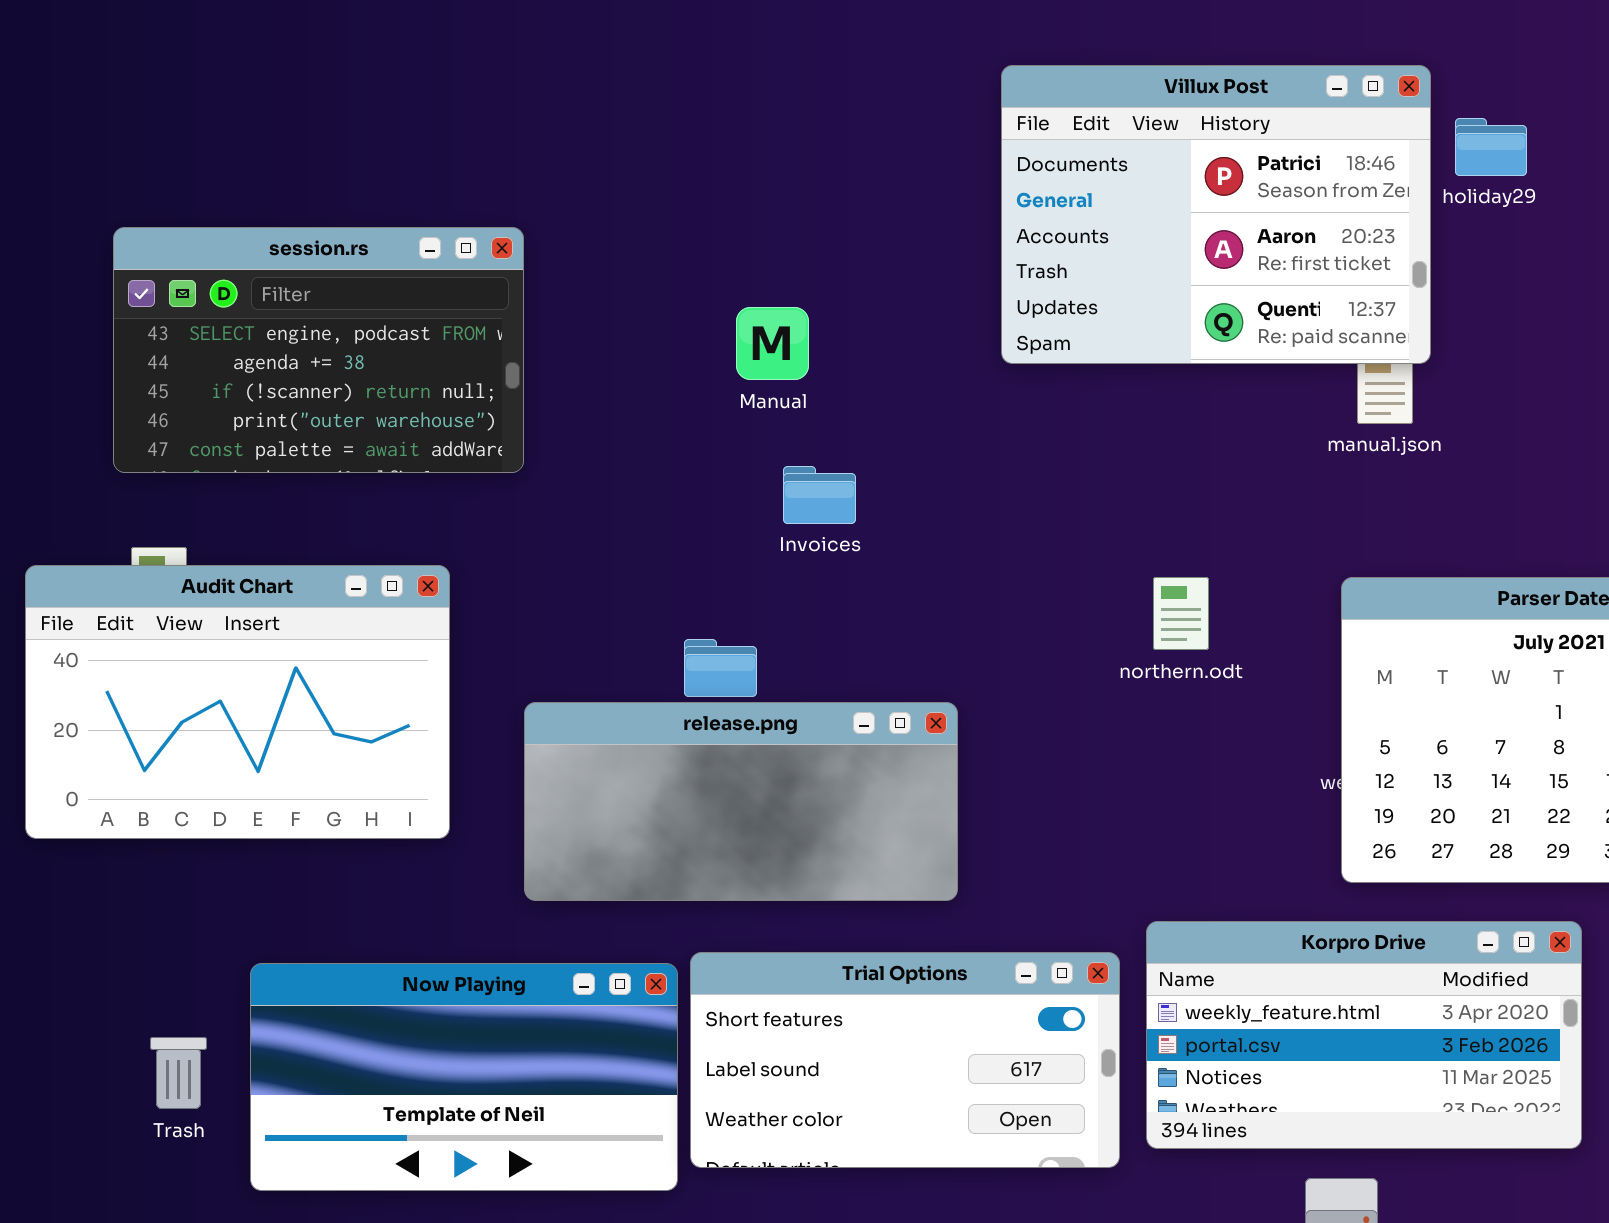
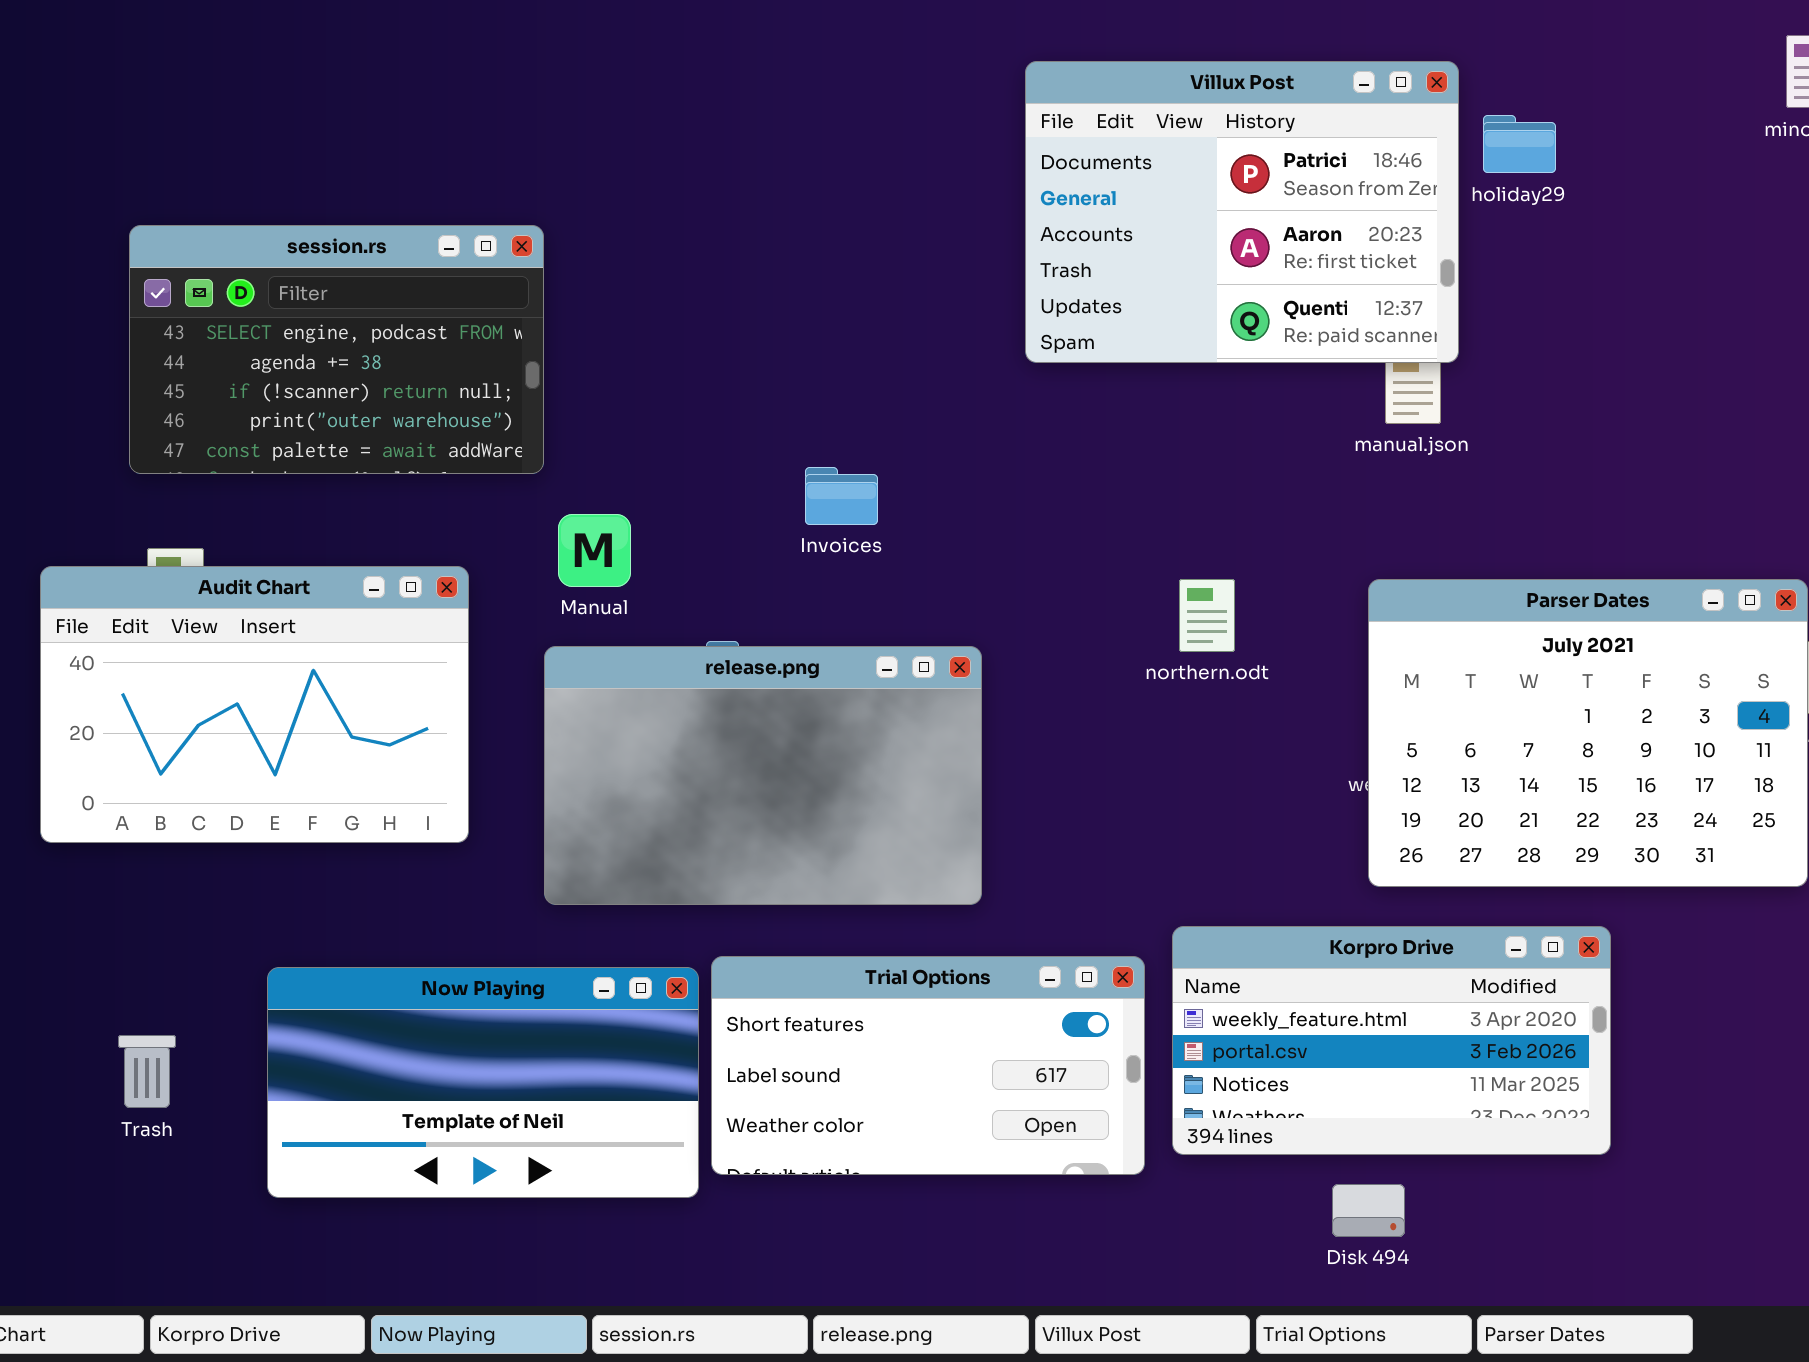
Manual: [736,307,809,380] -> [558,514,631,587], moved
release.png: [524,702,958,901] -> [544,646,982,905], resized
Trash: [150,1037,207,1109] -> [118,1035,176,1108], moved

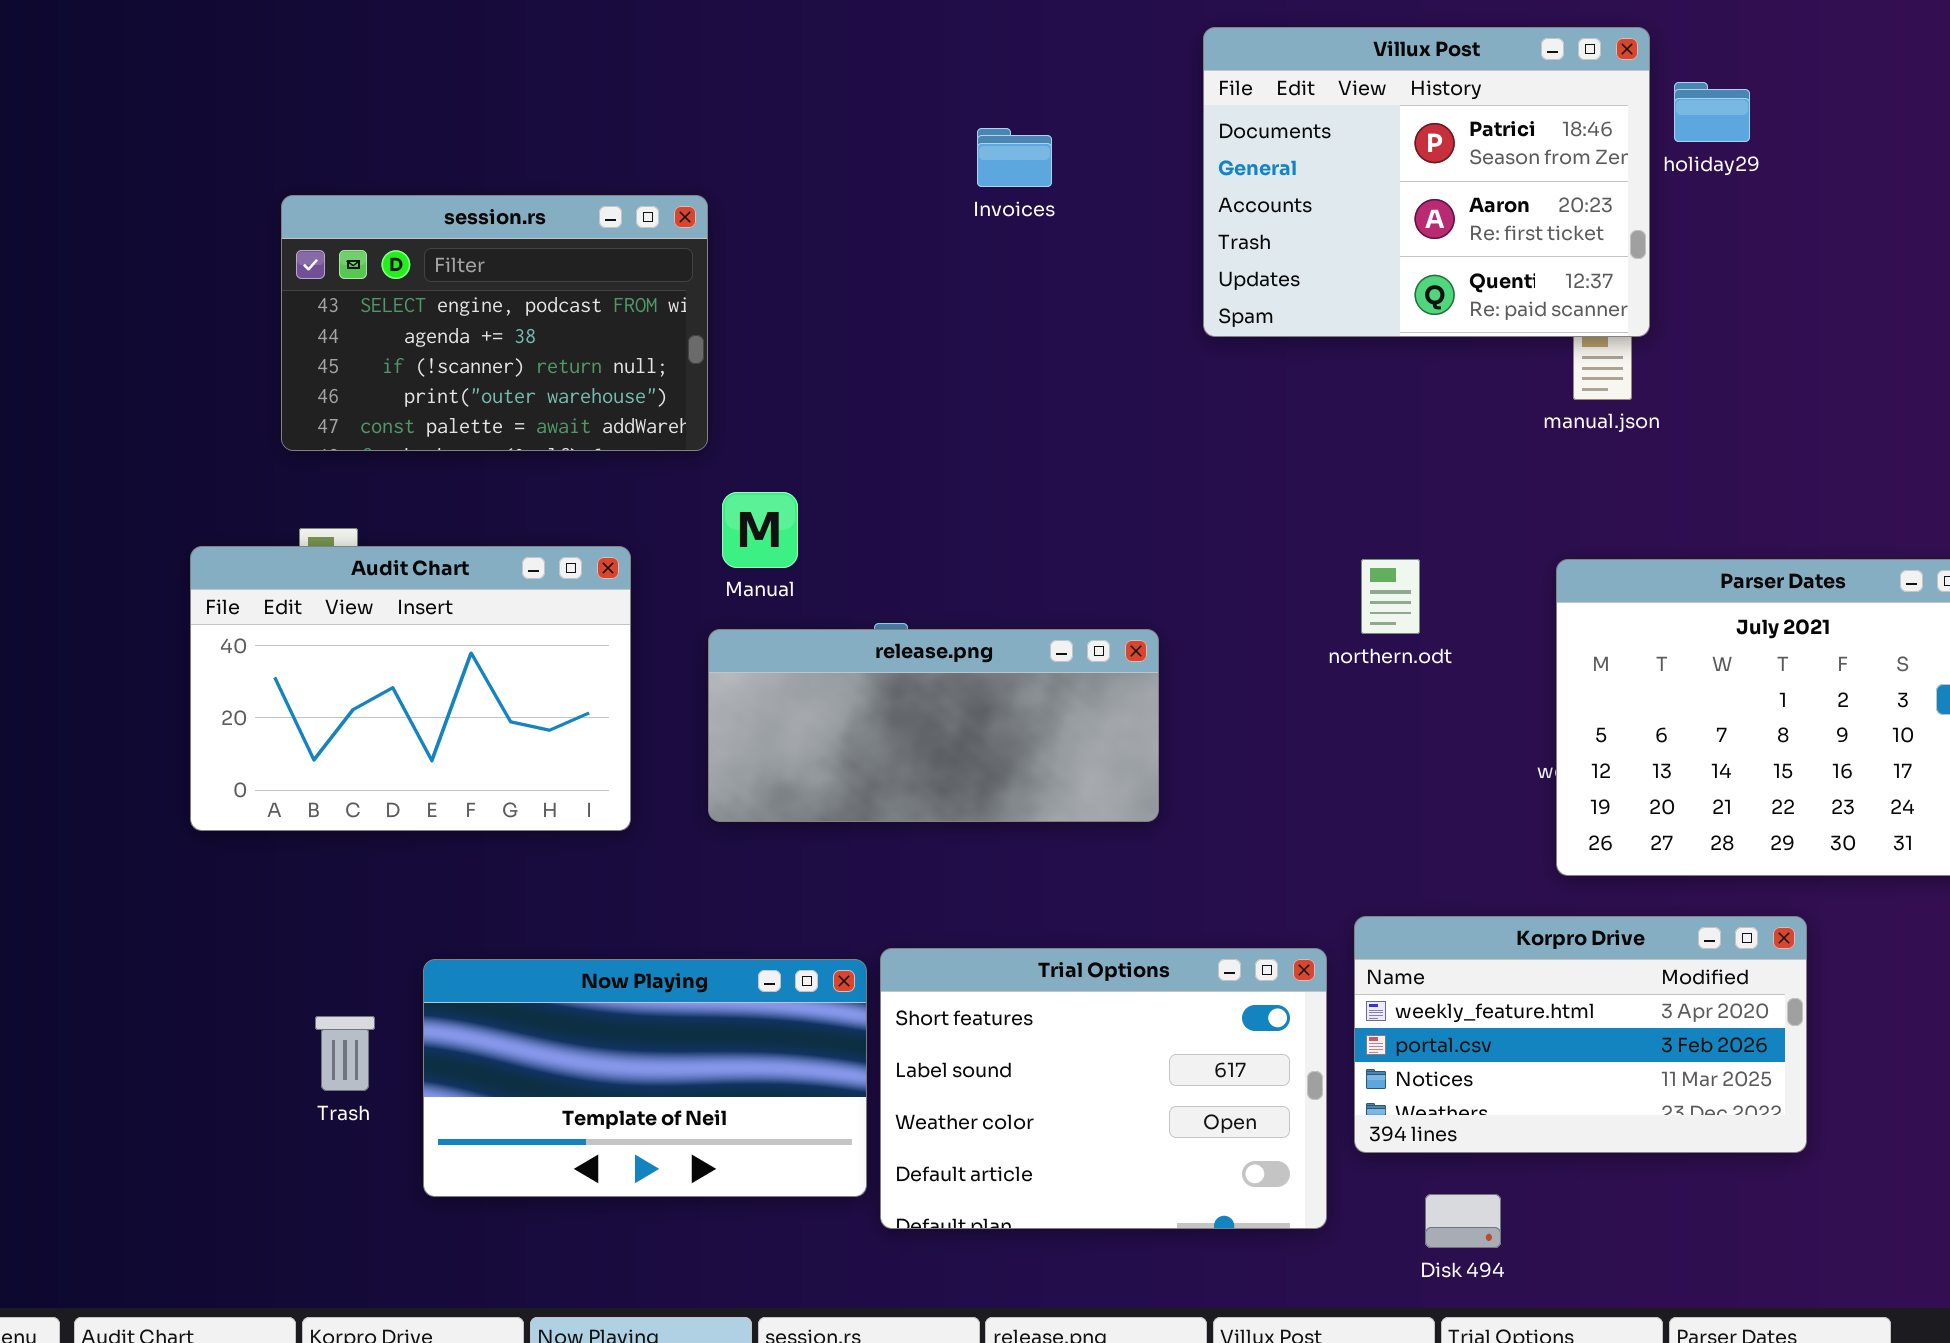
Invoices: [805,467,878,525] -> [977,128,1052,187], moved
release.png: [544,646,982,905] -> [708,629,1159,822], resized
Trial Options: [711,956,1145,1175] -> [880,948,1327,1229], resized
Trash: [118,1035,176,1108] -> [315,1016,375,1091], moved
Disk 494: [1332,1184,1405,1237] -> [1425,1194,1501,1248], moved

